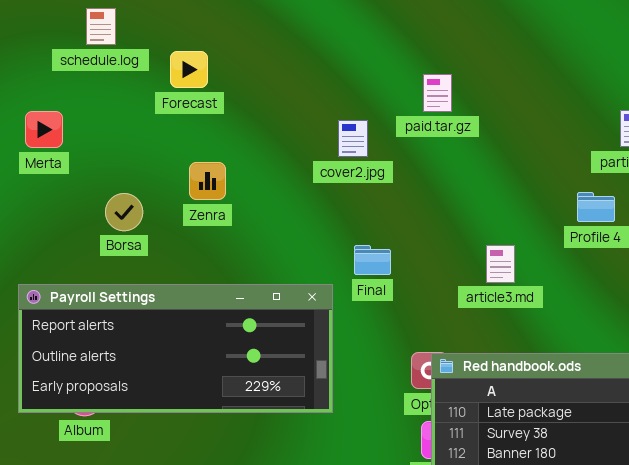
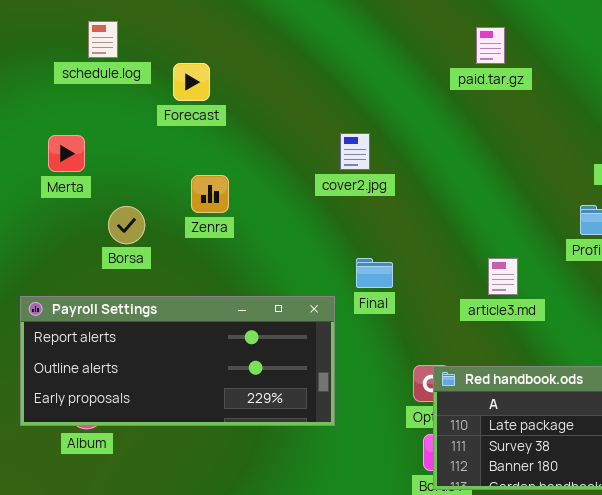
paid.tar.gz: [423,74,452,112] -> [476,27,505,64], moved
Merta: [25,111,63,148] -> [48,135,85,172], moved

